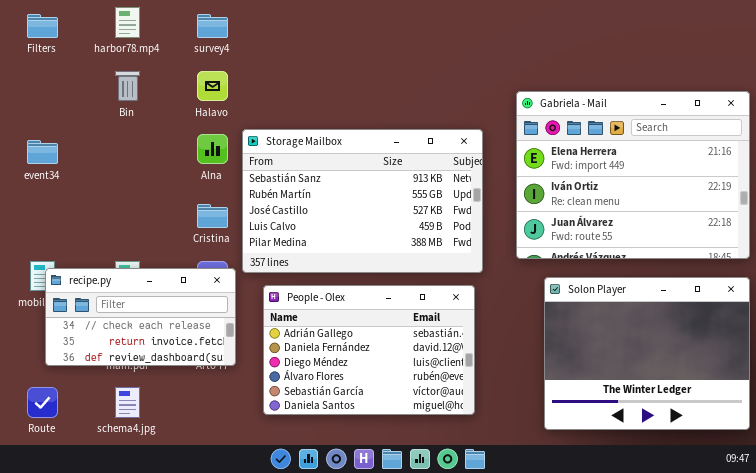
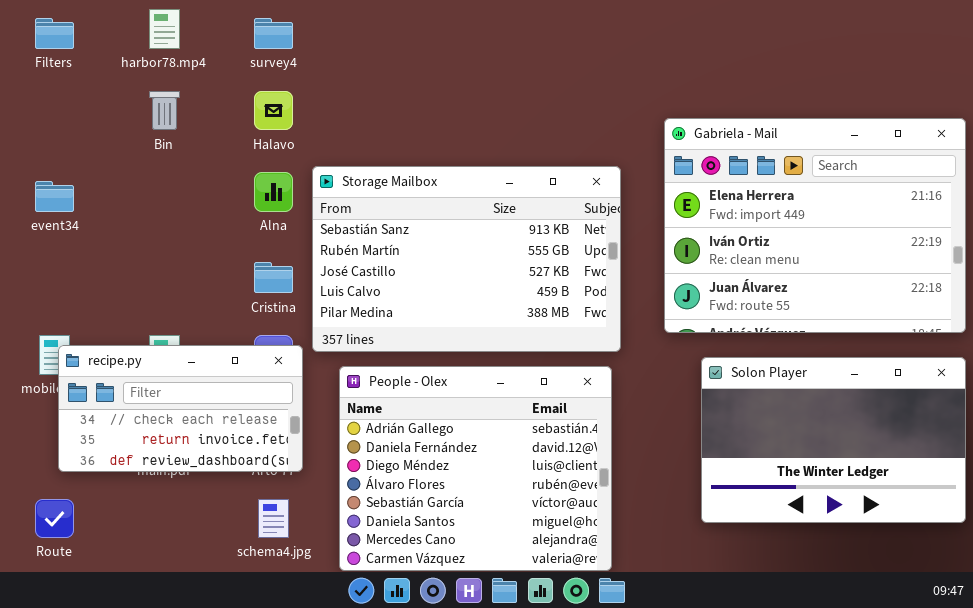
Solon Player: [544,277,750,430] -> [701,357,966,523], resized
People - Olex: [263,285,475,415] -> [339,366,612,571], resized
schema4.jpg: [115,387,140,418] -> [258,499,289,538], moved

